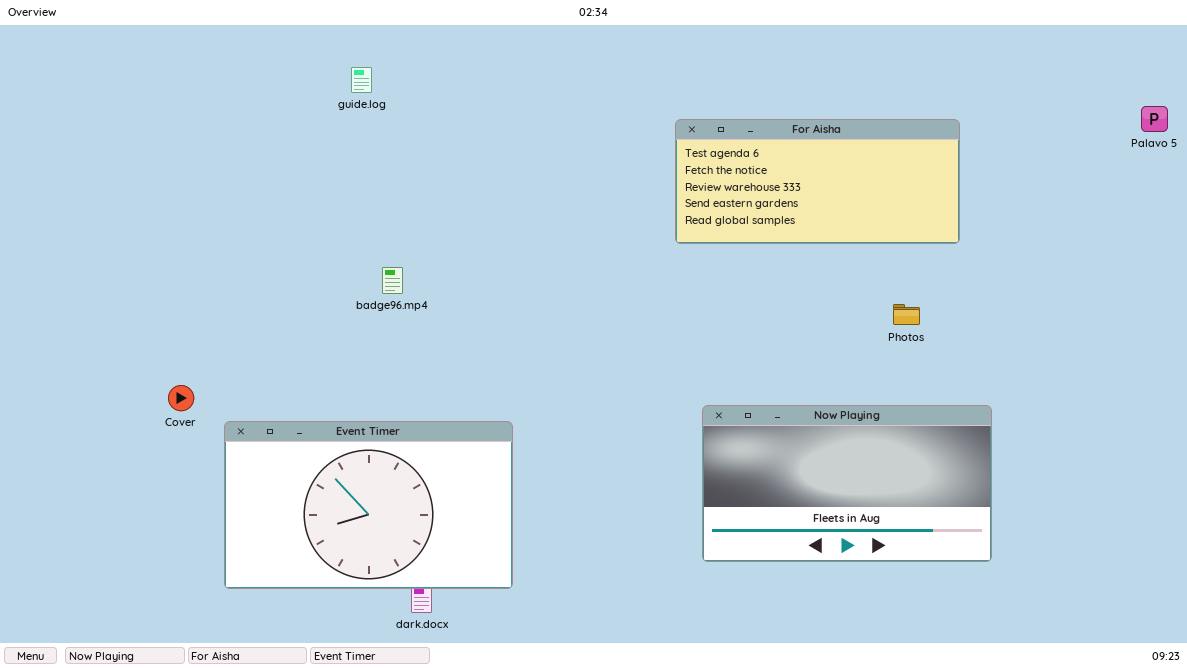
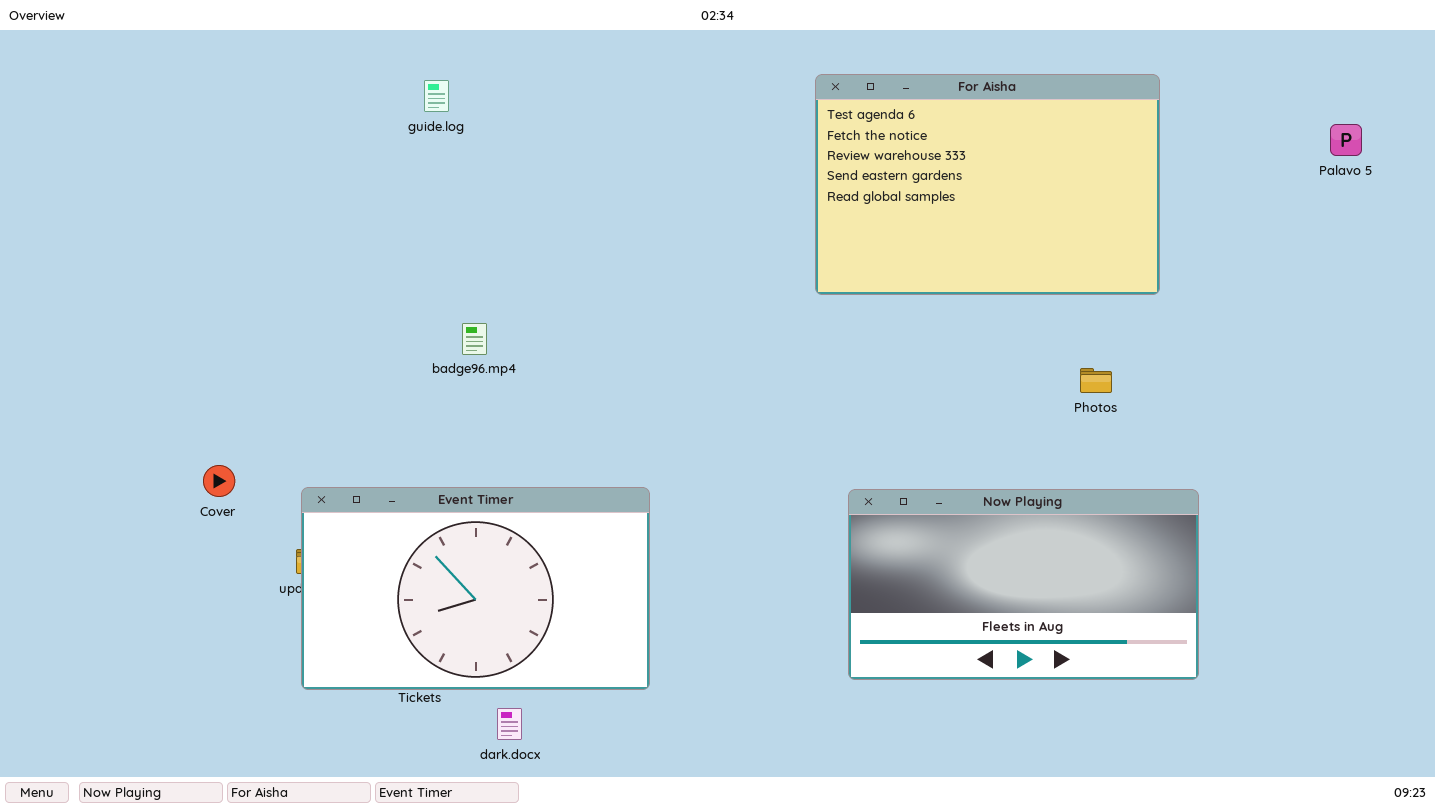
Palavo 5: [1141,106,1168,132] -> [1330,124,1362,156], moved
For Aisha: [675,119,960,244] -> [815,74,1160,295], resized
Event Timer: [224,421,513,589] -> [301,487,650,690], moved

